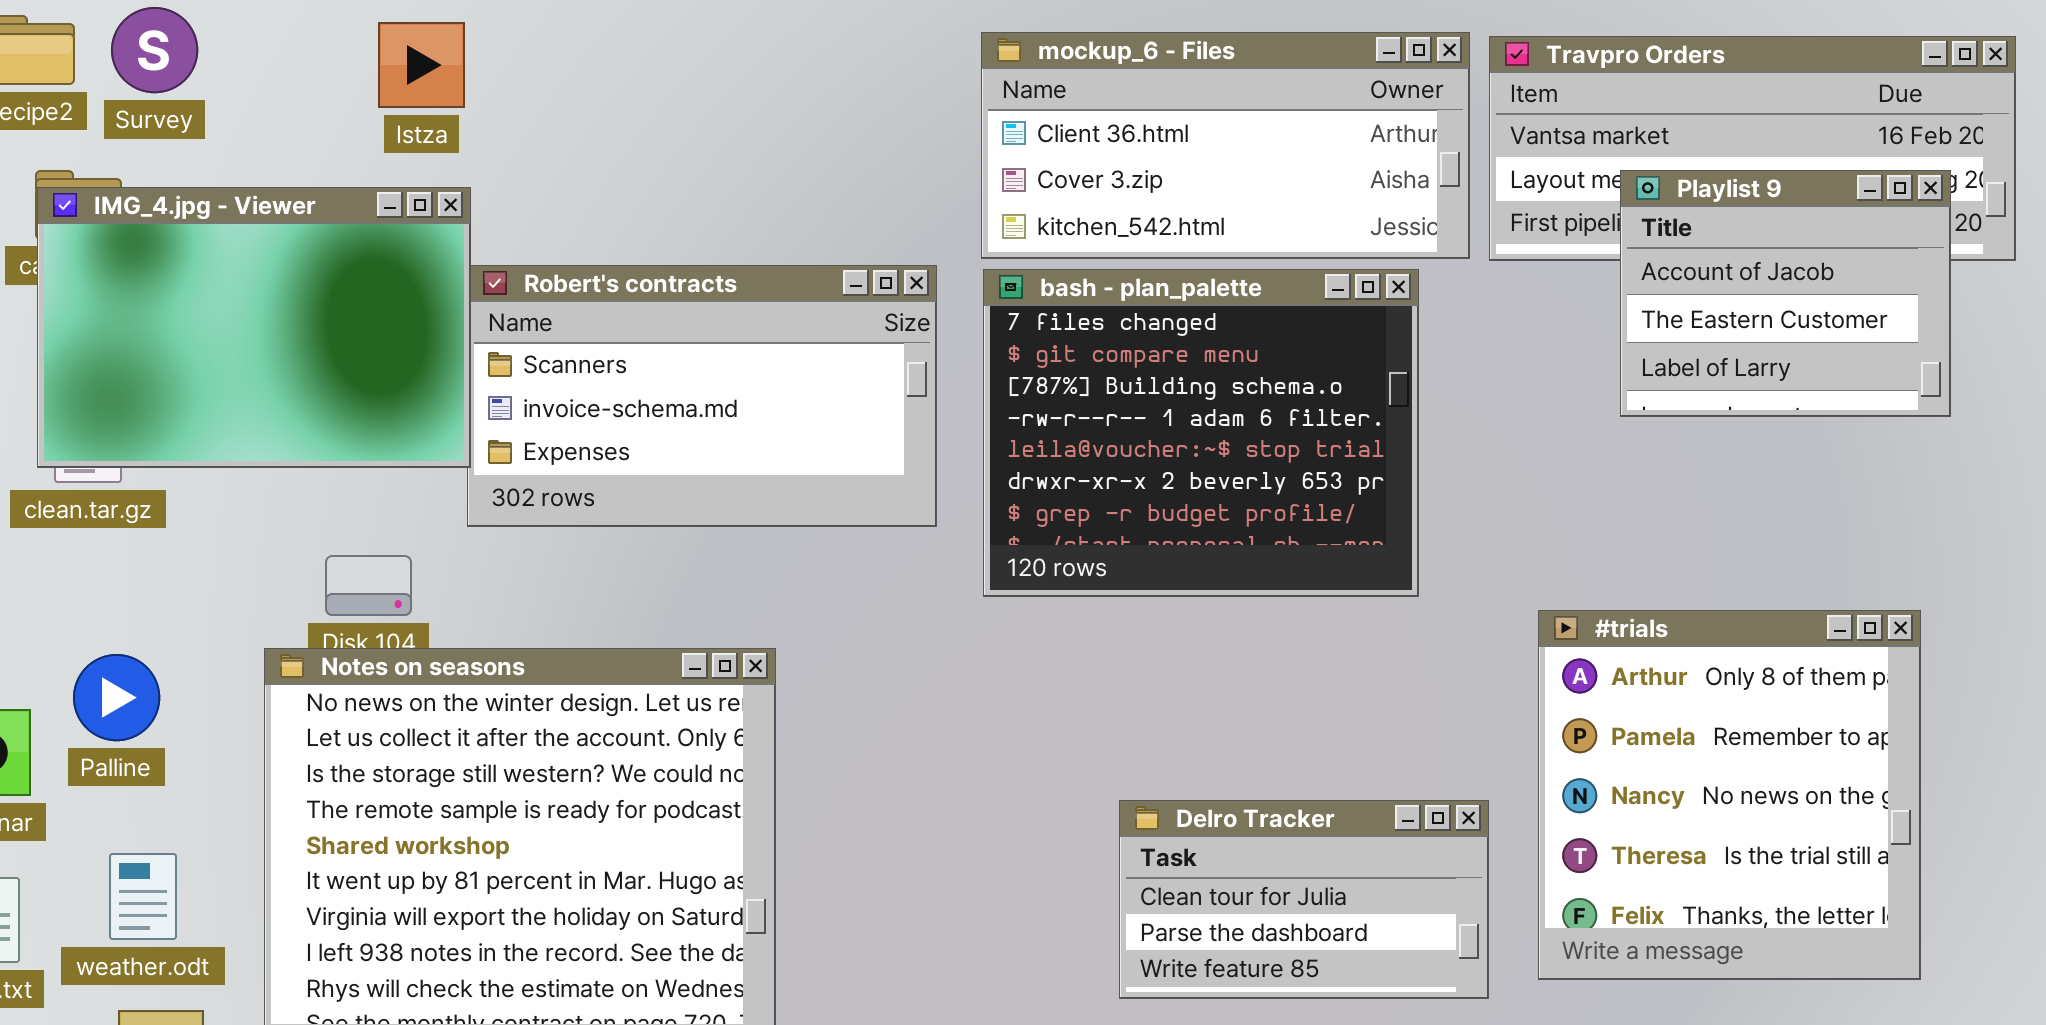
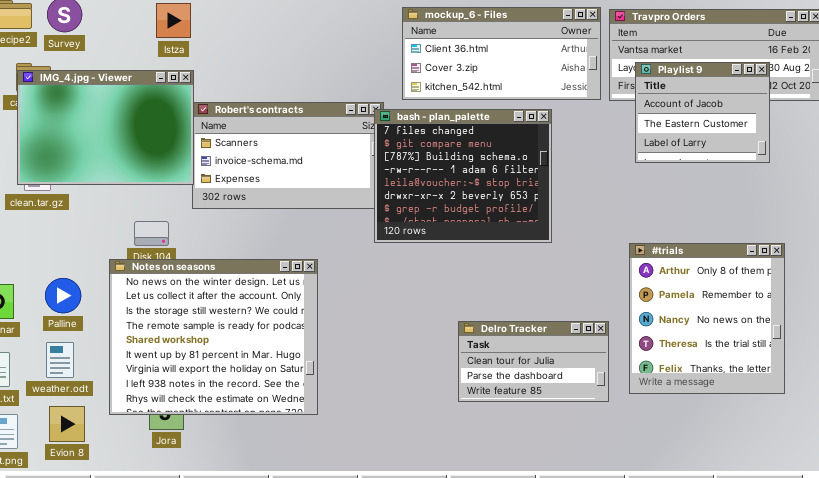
Playlist 9: [1620,170,1951,417] -> [635,62,770,163], moved
bash - plan_palette: [983,269,1419,597] -> [374,109,552,243], moved
Palline: [73,654,160,741] -> [45,278,81,313], moved

